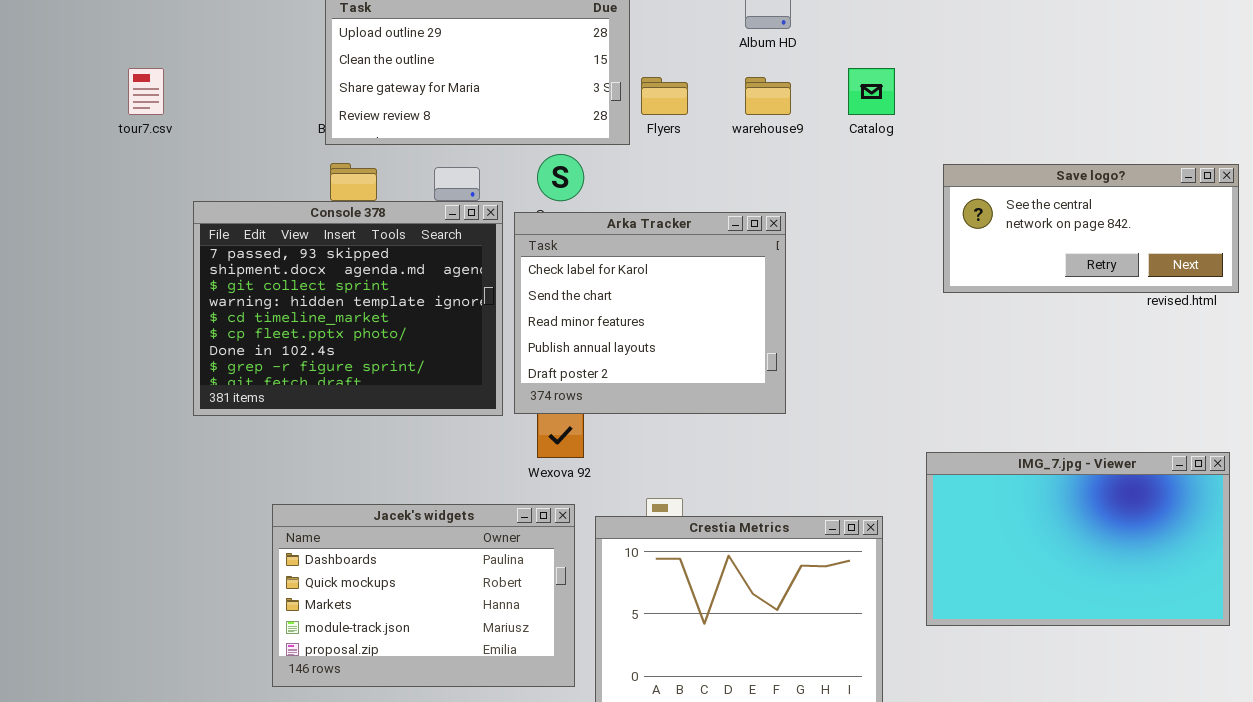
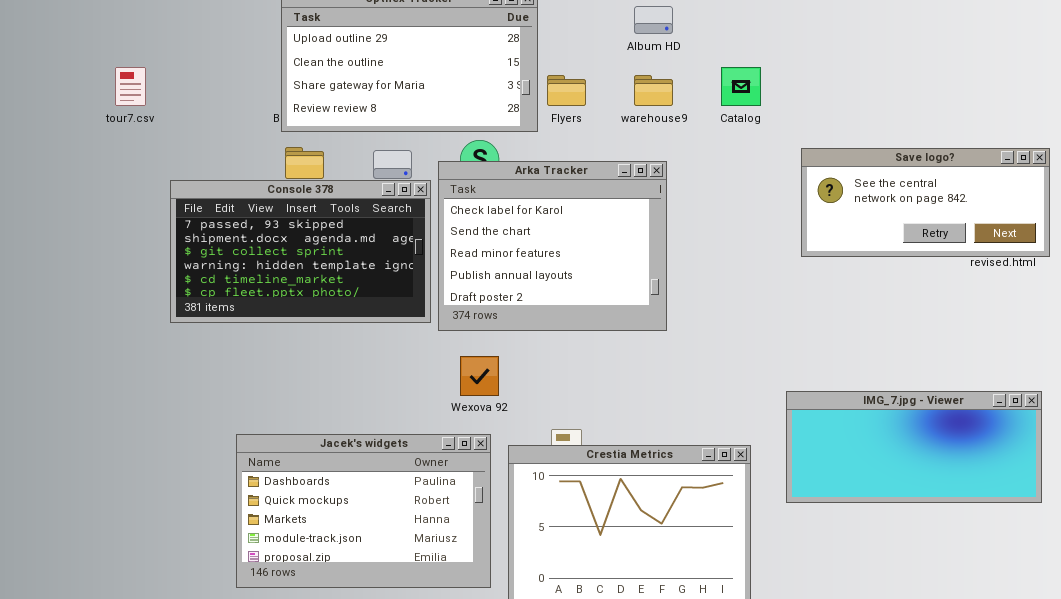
Console 378: [193,201,503,416] -> [170,180,431,323], resized
Arka Tracker: [514,212,786,414] -> [438,161,667,331], moved
IMG_7.jpg - Viewer: [926,452,1230,626] -> [786,391,1042,503], resized

